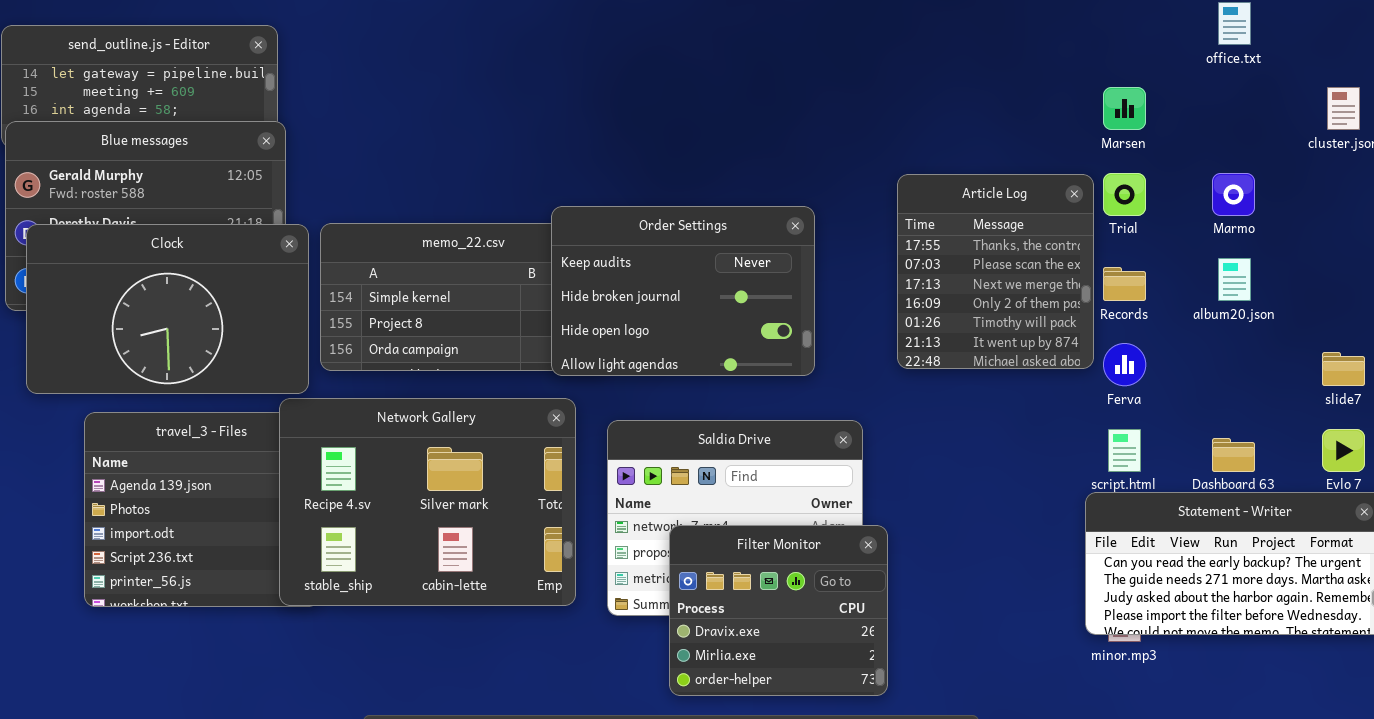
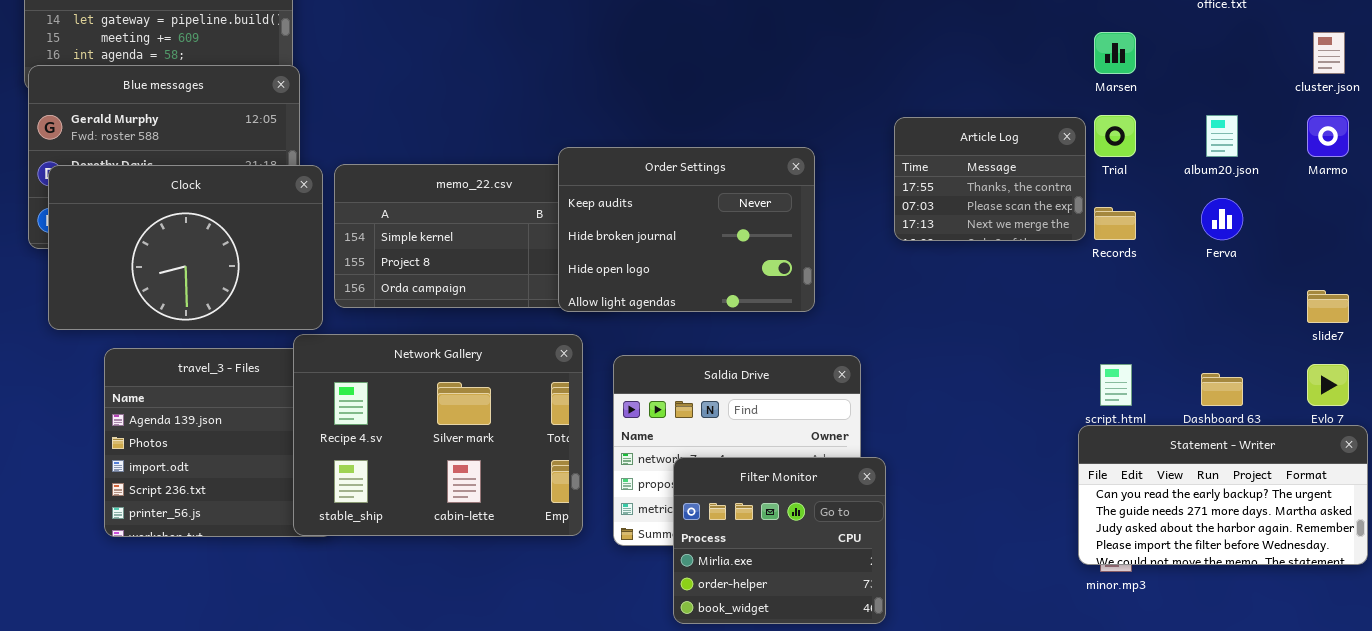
Marmo: [1212,173,1255,216] -> [1307,115,1349,157], moved
Article Log: [897,174,1094,369] -> [894,117,1086,241], resized
album20.json: [1218,258,1251,301] -> [1206,115,1238,157], moved
Ferva: [1103,343,1146,386] -> [1201,198,1243,240], moved
Filter Monitor: [669,525,888,696] -> [673,457,886,624], scrolled down 1 row

